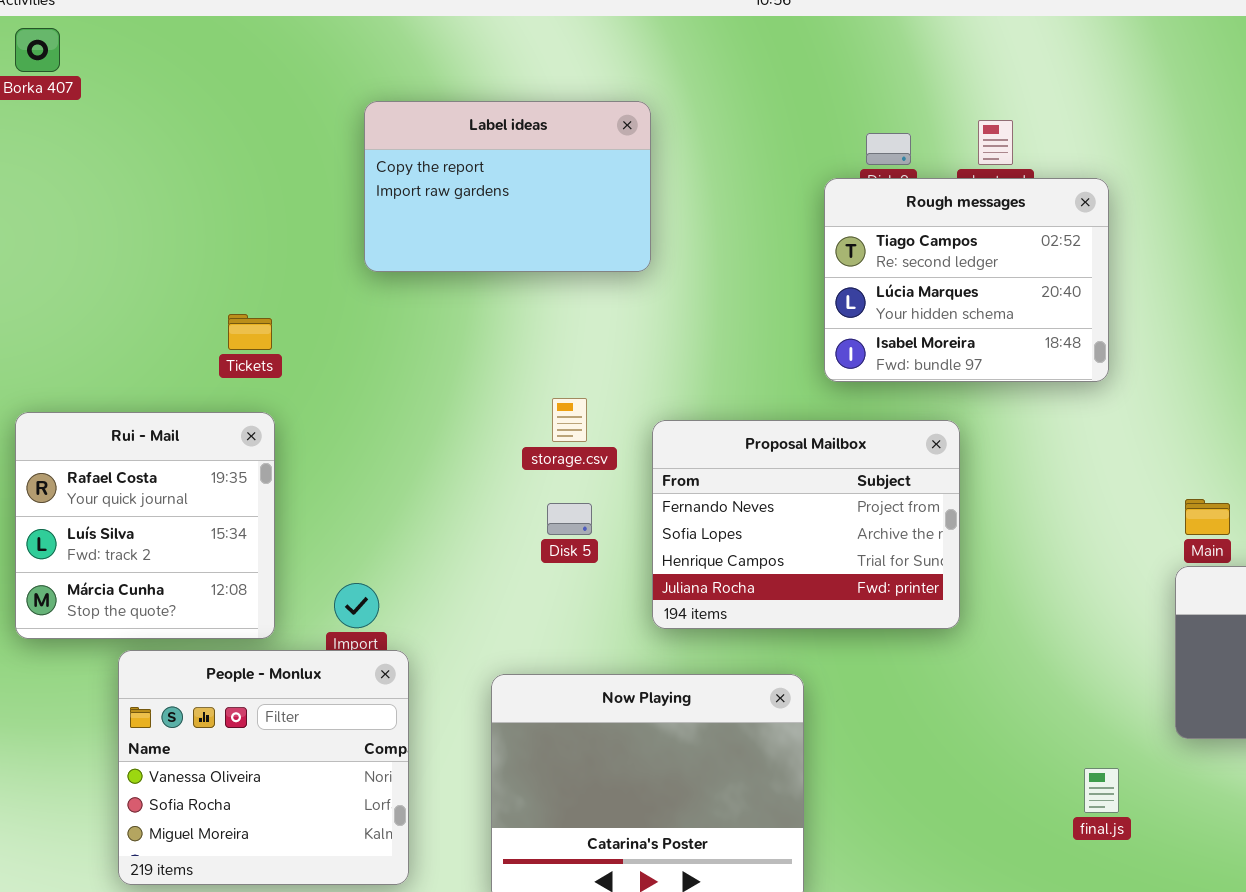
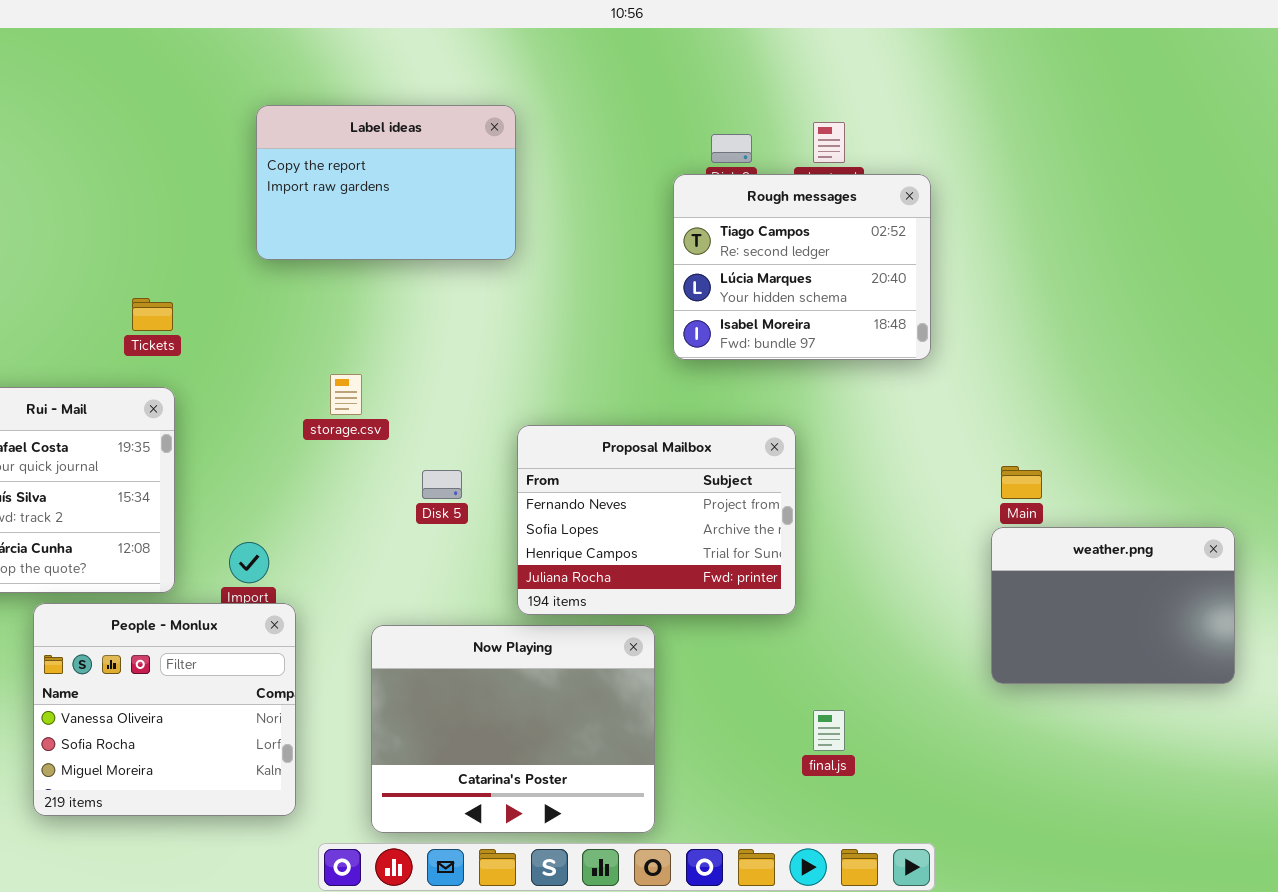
storage.csv: [552,398,587,442] -> [330,374,362,415], moved
Proposal Mailbox: [652,420,960,629] -> [517,425,796,615], moved
final.js: [1084,768,1119,813] -> [813,710,845,751], moved

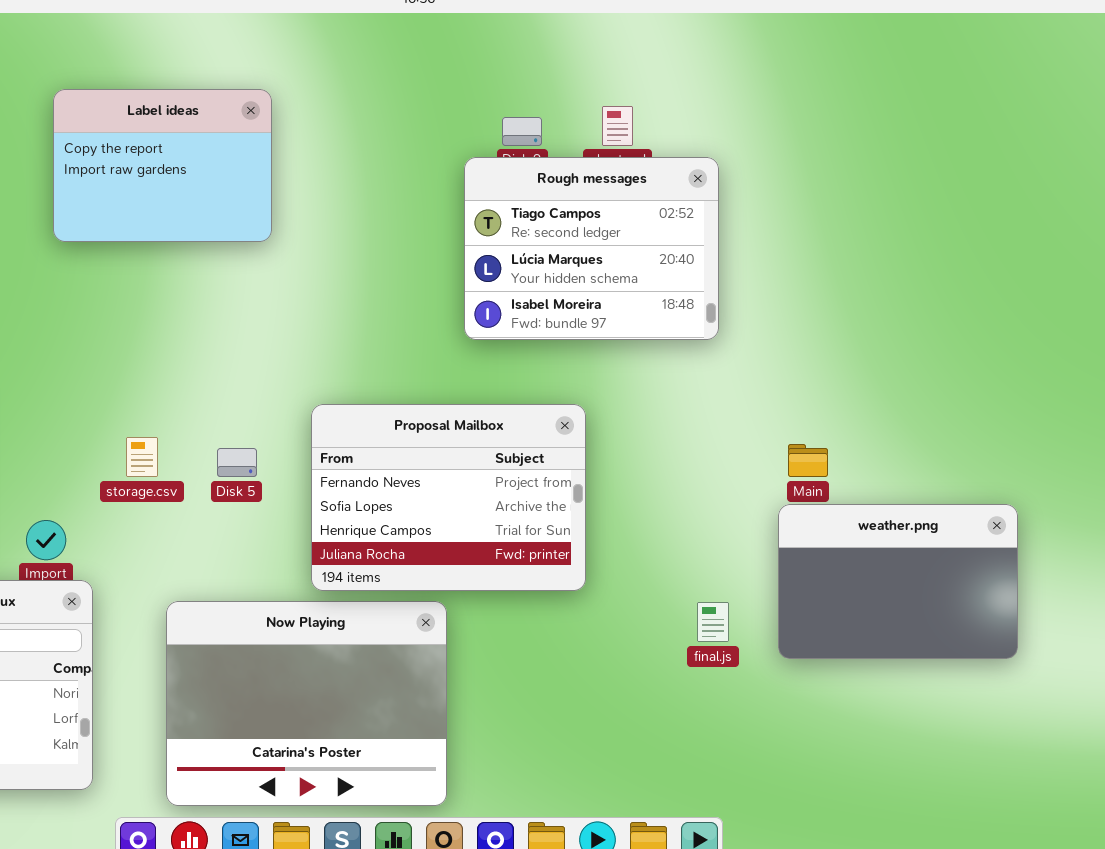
Label ideas: [256,105,516,260] -> [53,89,272,242], resized
storage.csv: [330,374,362,415] -> [126,437,158,477], moved
final.js: [813,710,845,751] -> [697,602,729,642], moved

